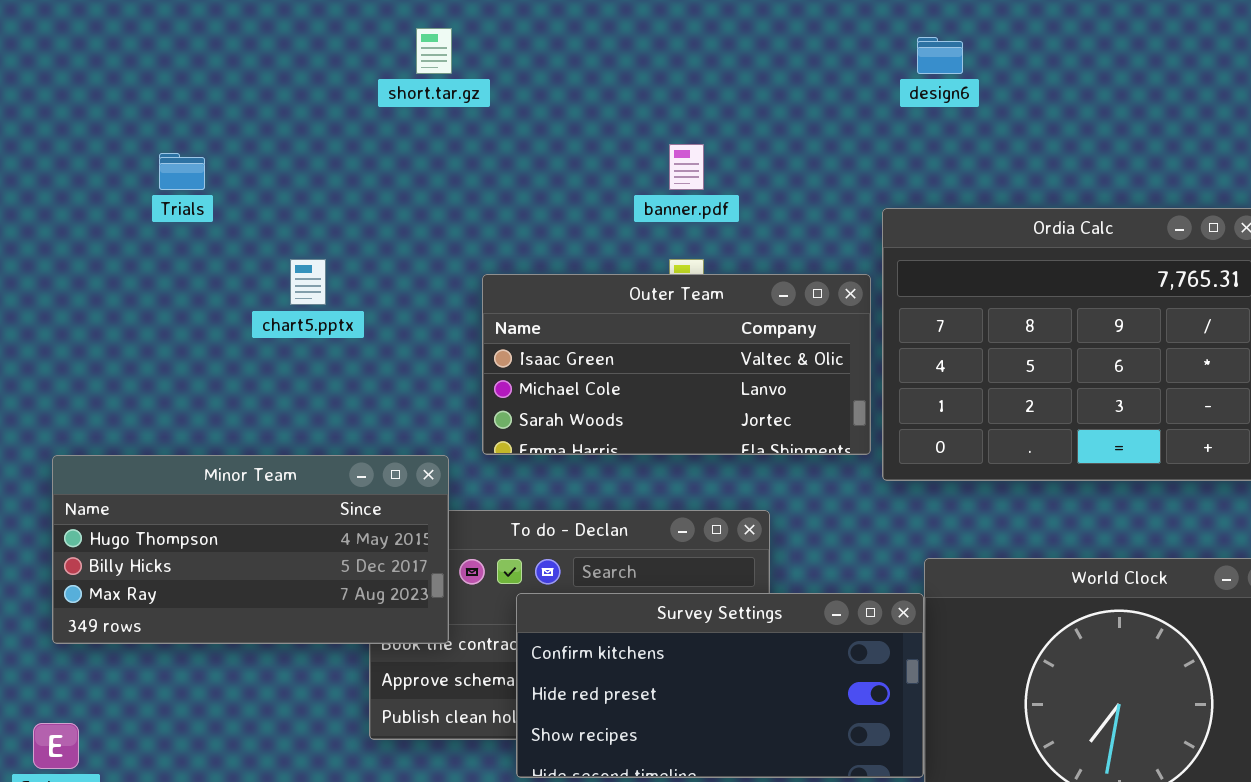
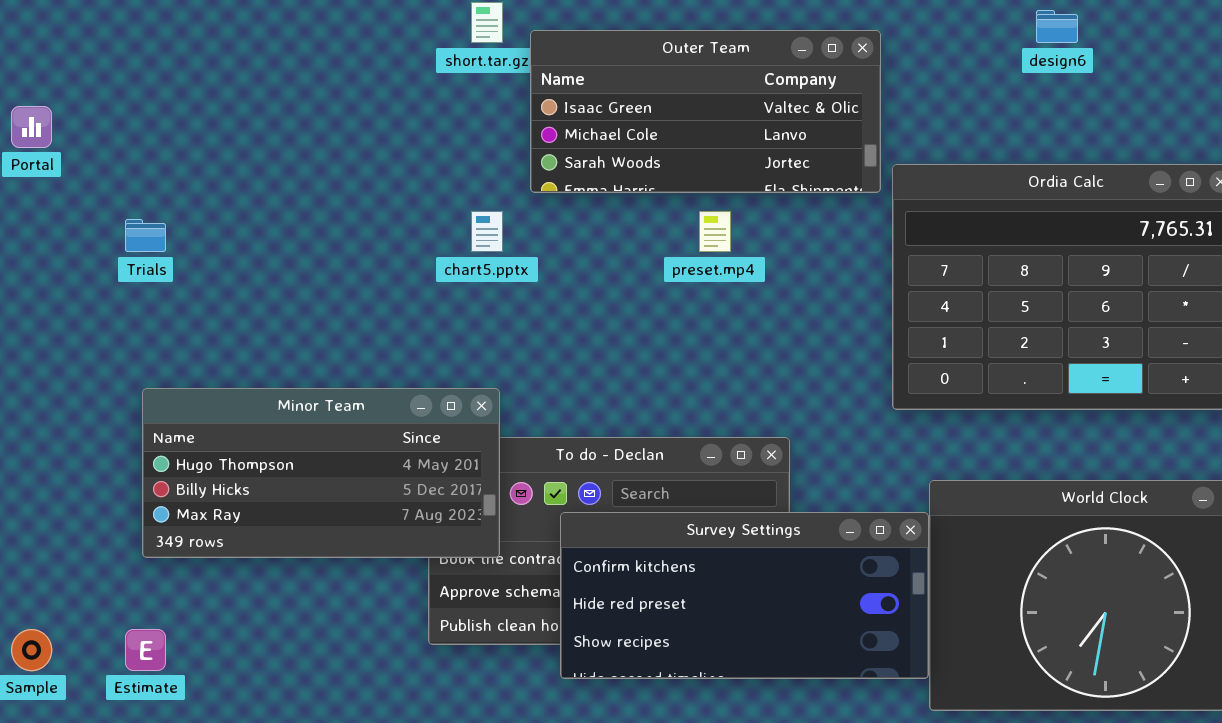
design6: [917,37,963,74] -> [1036,10,1078,43], moved
Trials: [159,153,205,190] -> [125,219,166,252], moved
chart5.pptx: [290,259,326,305] -> [471,211,503,252], moved
Outer Team: [482,274,871,455] -> [530,30,881,193], moved

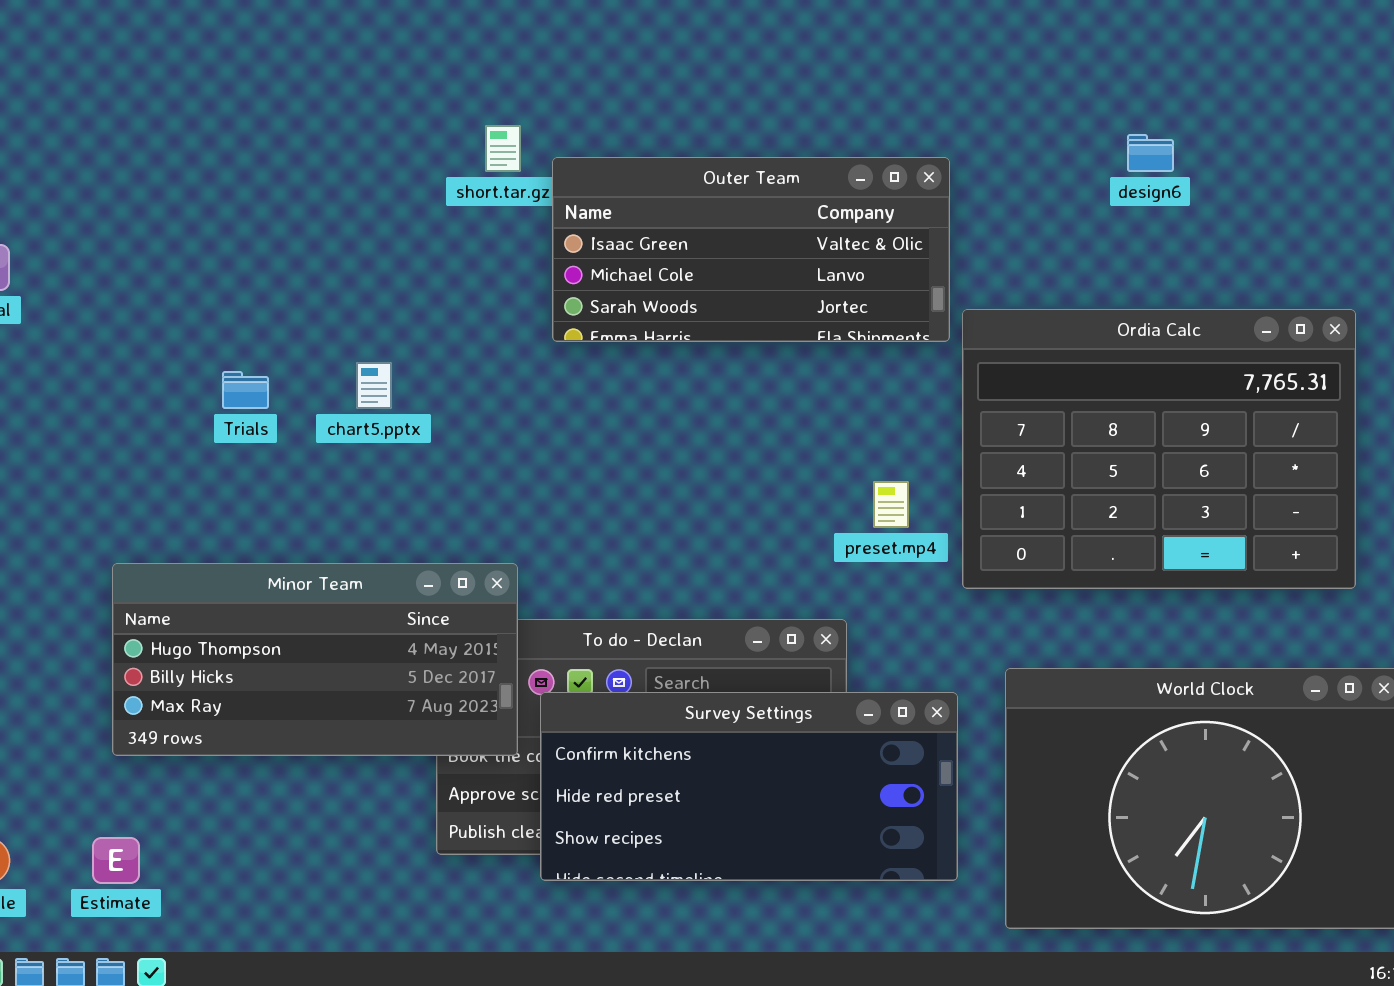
chart5.pptx: [471,211,503,252] -> [356,362,392,409], moved
preset.mp4: [699,211,731,252] -> [873,481,909,528], moved
Trials: [125,219,166,252] -> [222,371,269,409], moved
Survey Settings: [560,512,929,679] -> [540,692,958,881], moved

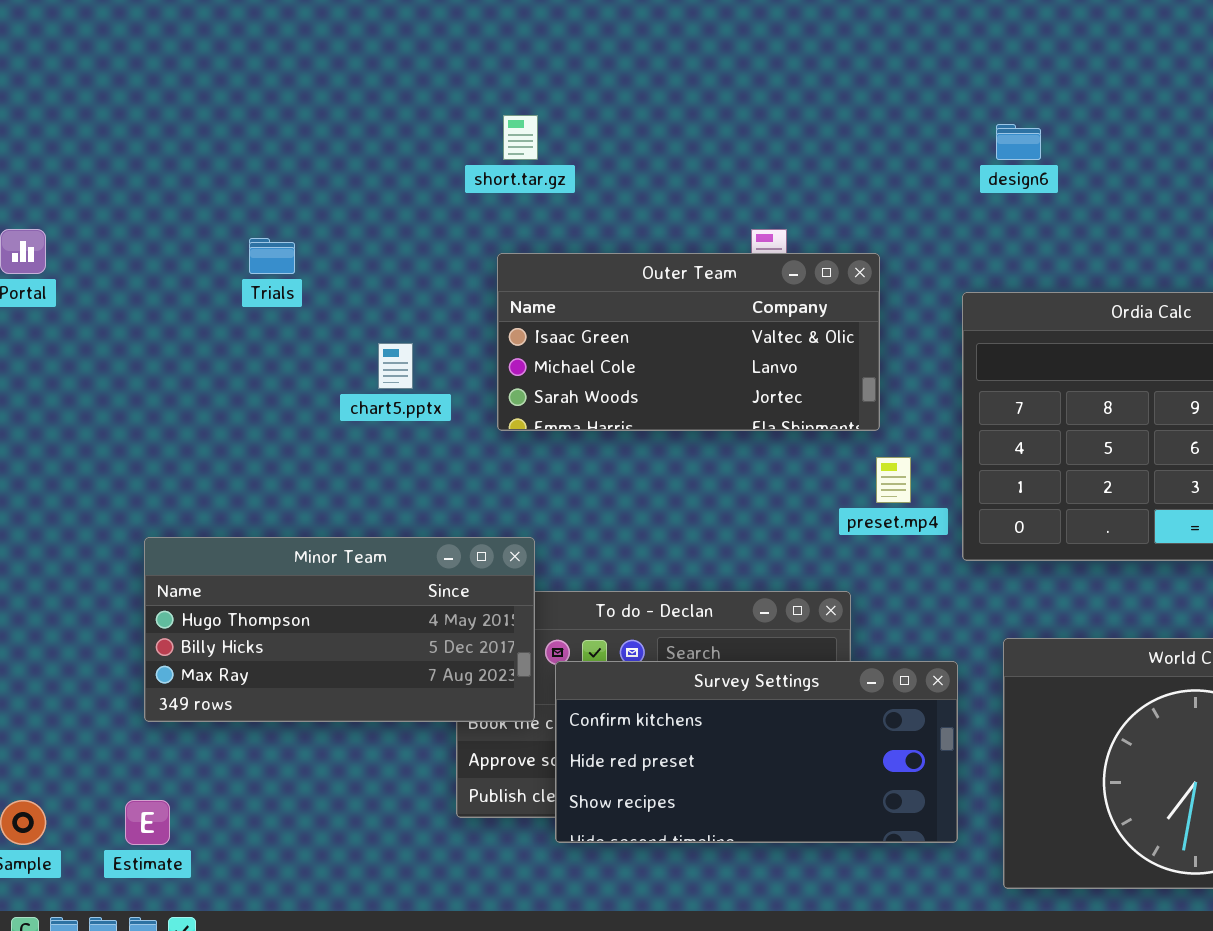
design6: [1127,134,1174,172] -> [996,124,1041,160], moved
Outer Team: [552,157,950,342] -> [497,253,880,431], moved
Trials: [222,371,269,409] -> [249,238,295,274], moved

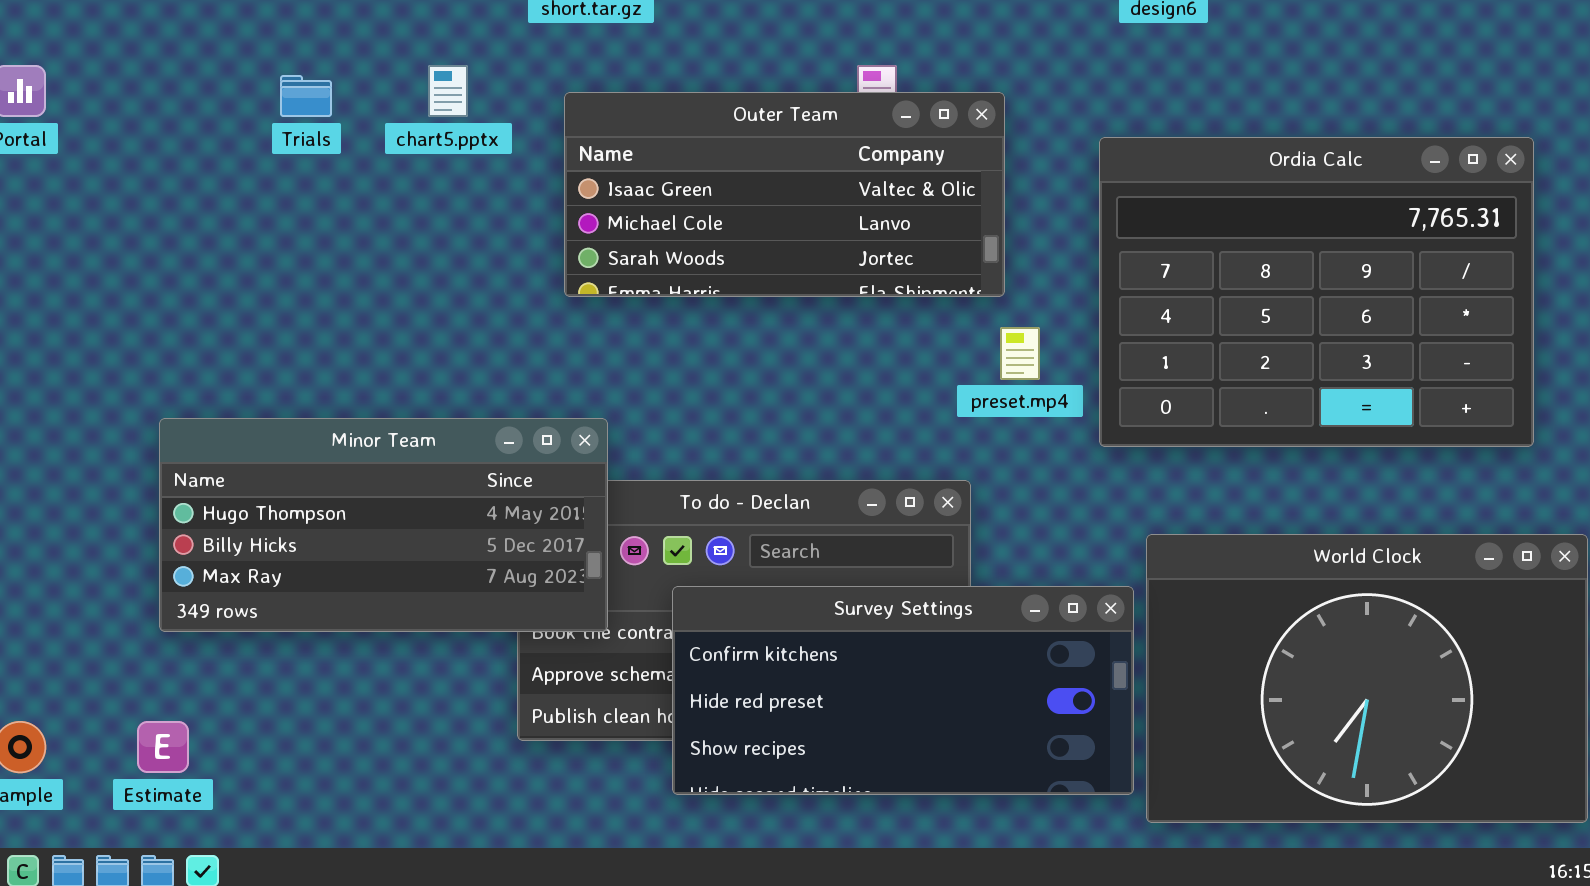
chart5.pptx: [378,343,413,389] -> [428,65,468,117], moved
Survey Settings: [555,661,958,843] -> [672,586,1134,795], moved

